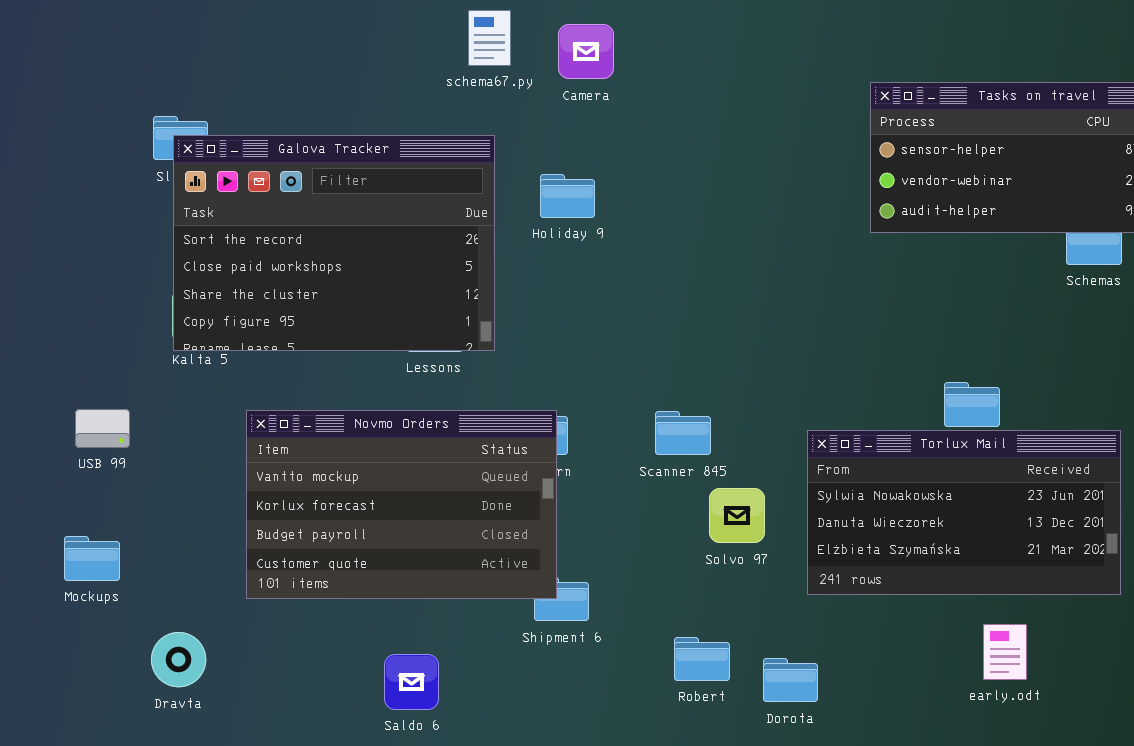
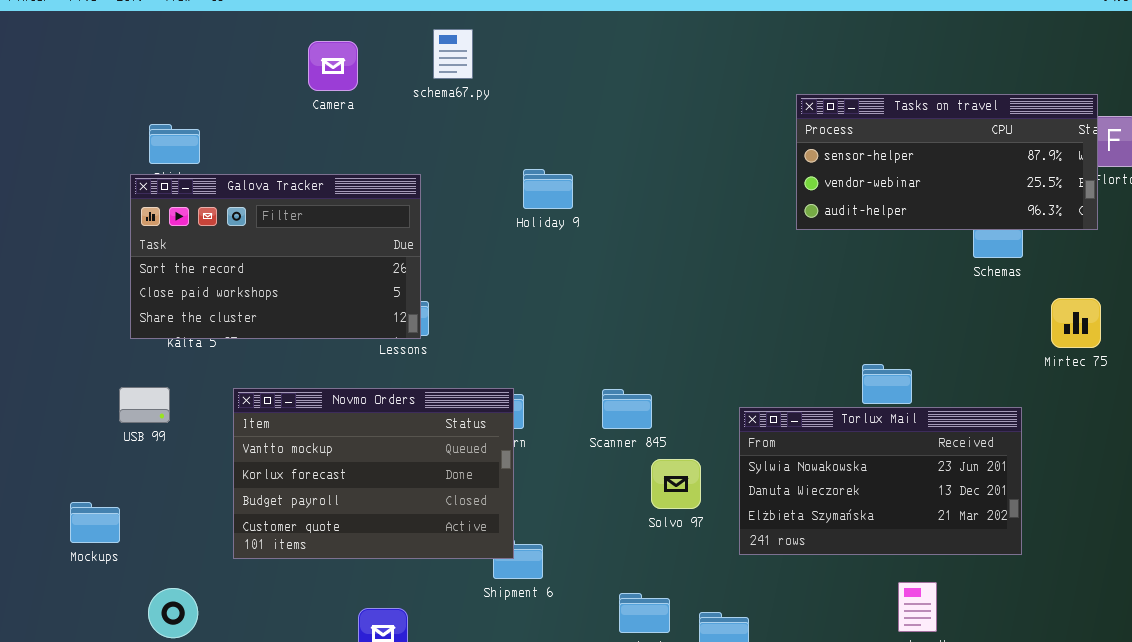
Camera: [558,24,614,79] -> [308,41,358,91], moved
Galova Tracker: [173,135,495,351] -> [130,174,421,339], moved, resized
Holiday 9: [540,174,595,218] -> [523,169,573,209], moved
USB 99: [75,409,130,448] -> [119,387,170,423], moved

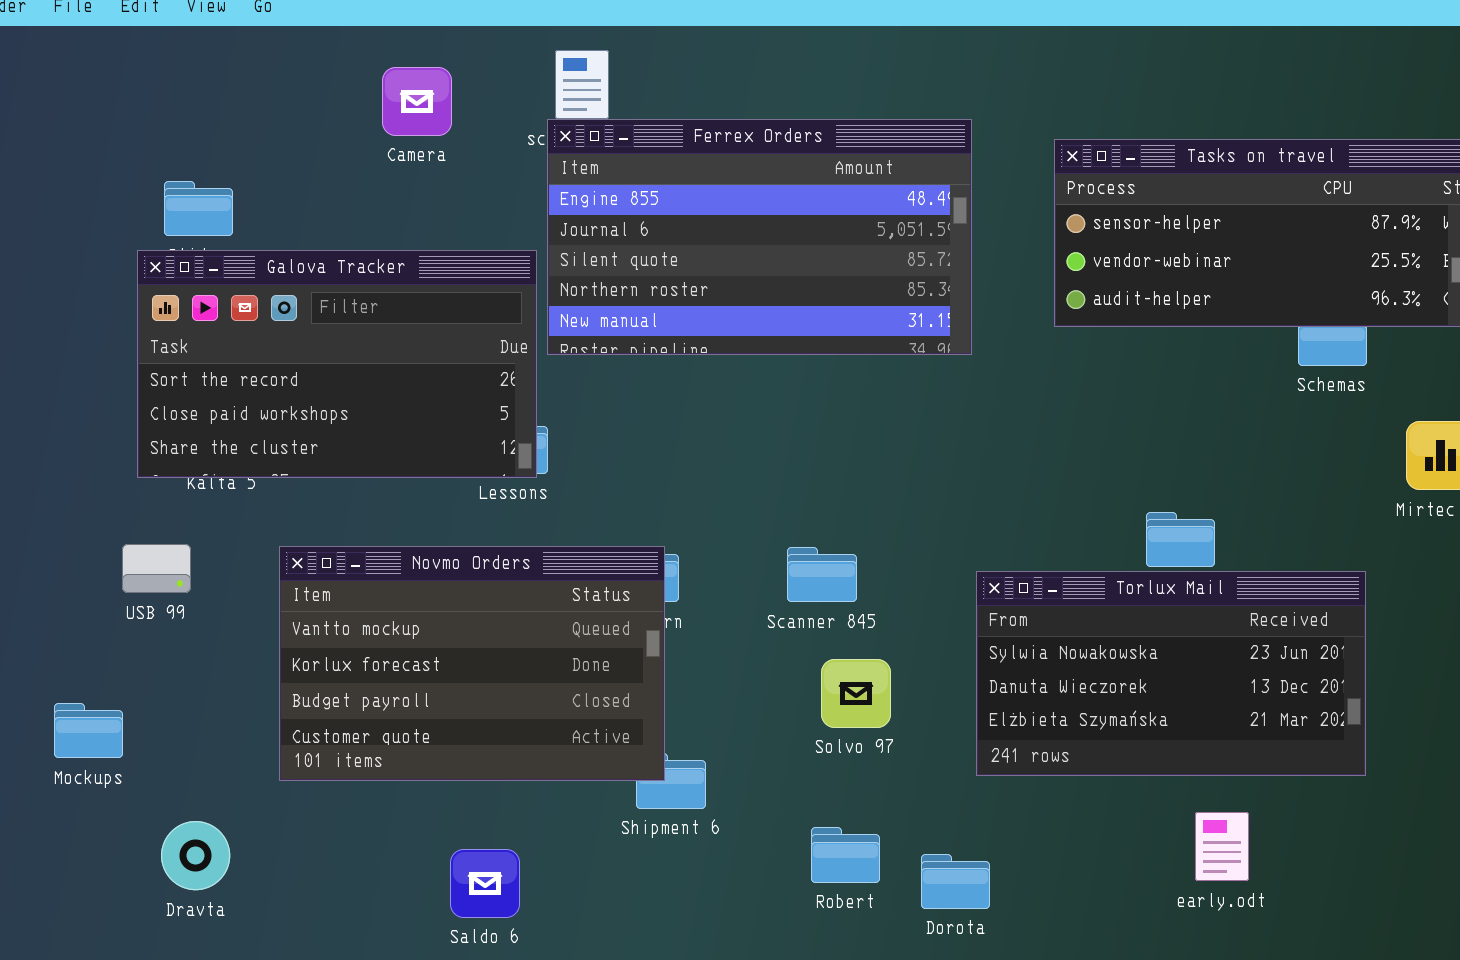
Ferrex Orders: none -> [547,119,972,355], opened
Solvo 97: [651,459,701,509] -> [821,659,891,728], moved

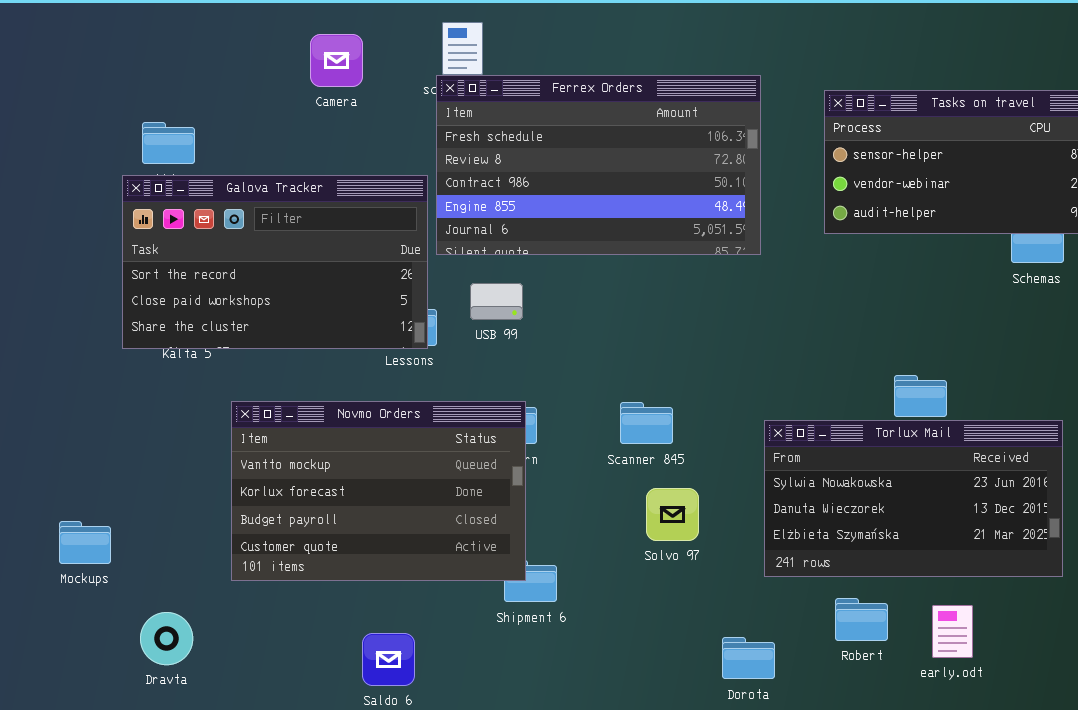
Ferrex Orders: [547,119,972,355] -> [436,75,761,255], scrolled up 3 rows
USB 99: [122,544,191,593] -> [470,283,523,320], moved
Robert: [811,827,880,883] -> [835,598,888,641], moved

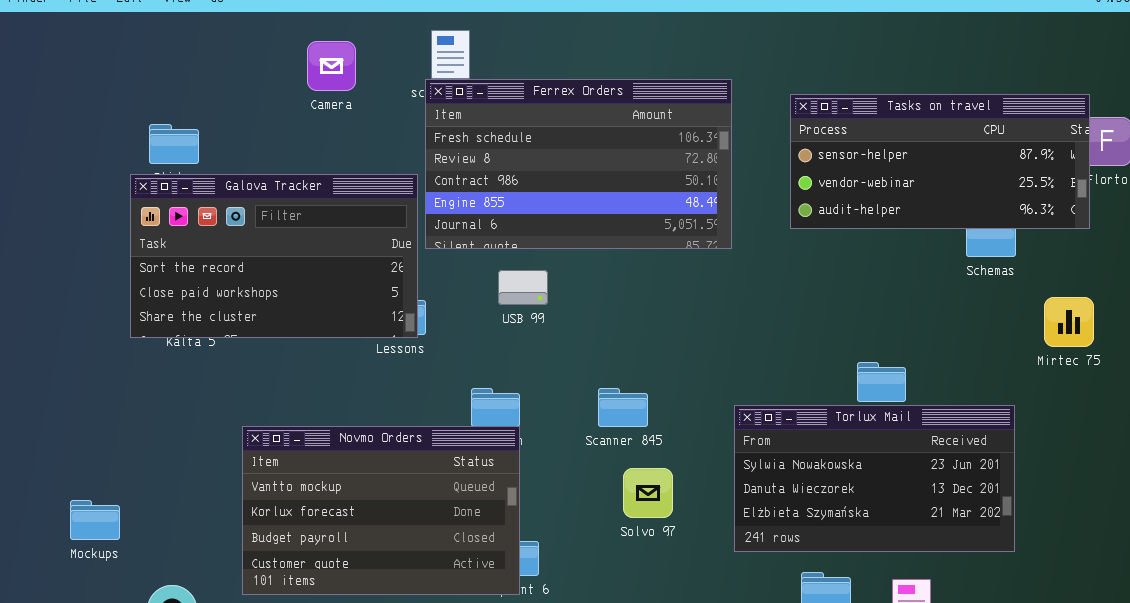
USB 99: [470,283,523,320] -> [498,270,548,305], moved
Novmo Orders: [231,401,526,581] -> [242,426,520,595], moved

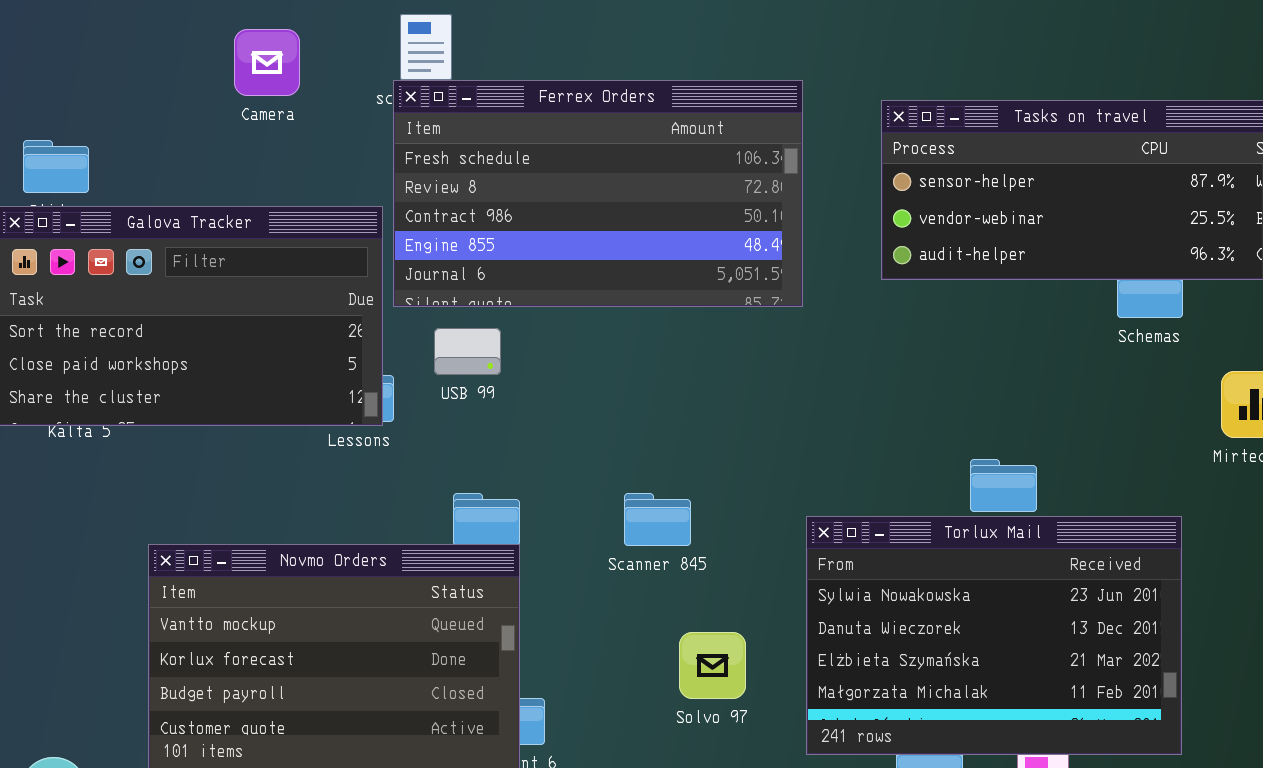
USB 99: [498,270,548,305] -> [434,328,501,375], moved
Torlux Mail: [734,405,1015,552] -> [806,516,1182,755], resized
Solvo 97: [623,468,673,518] -> [679,632,746,699], moved

